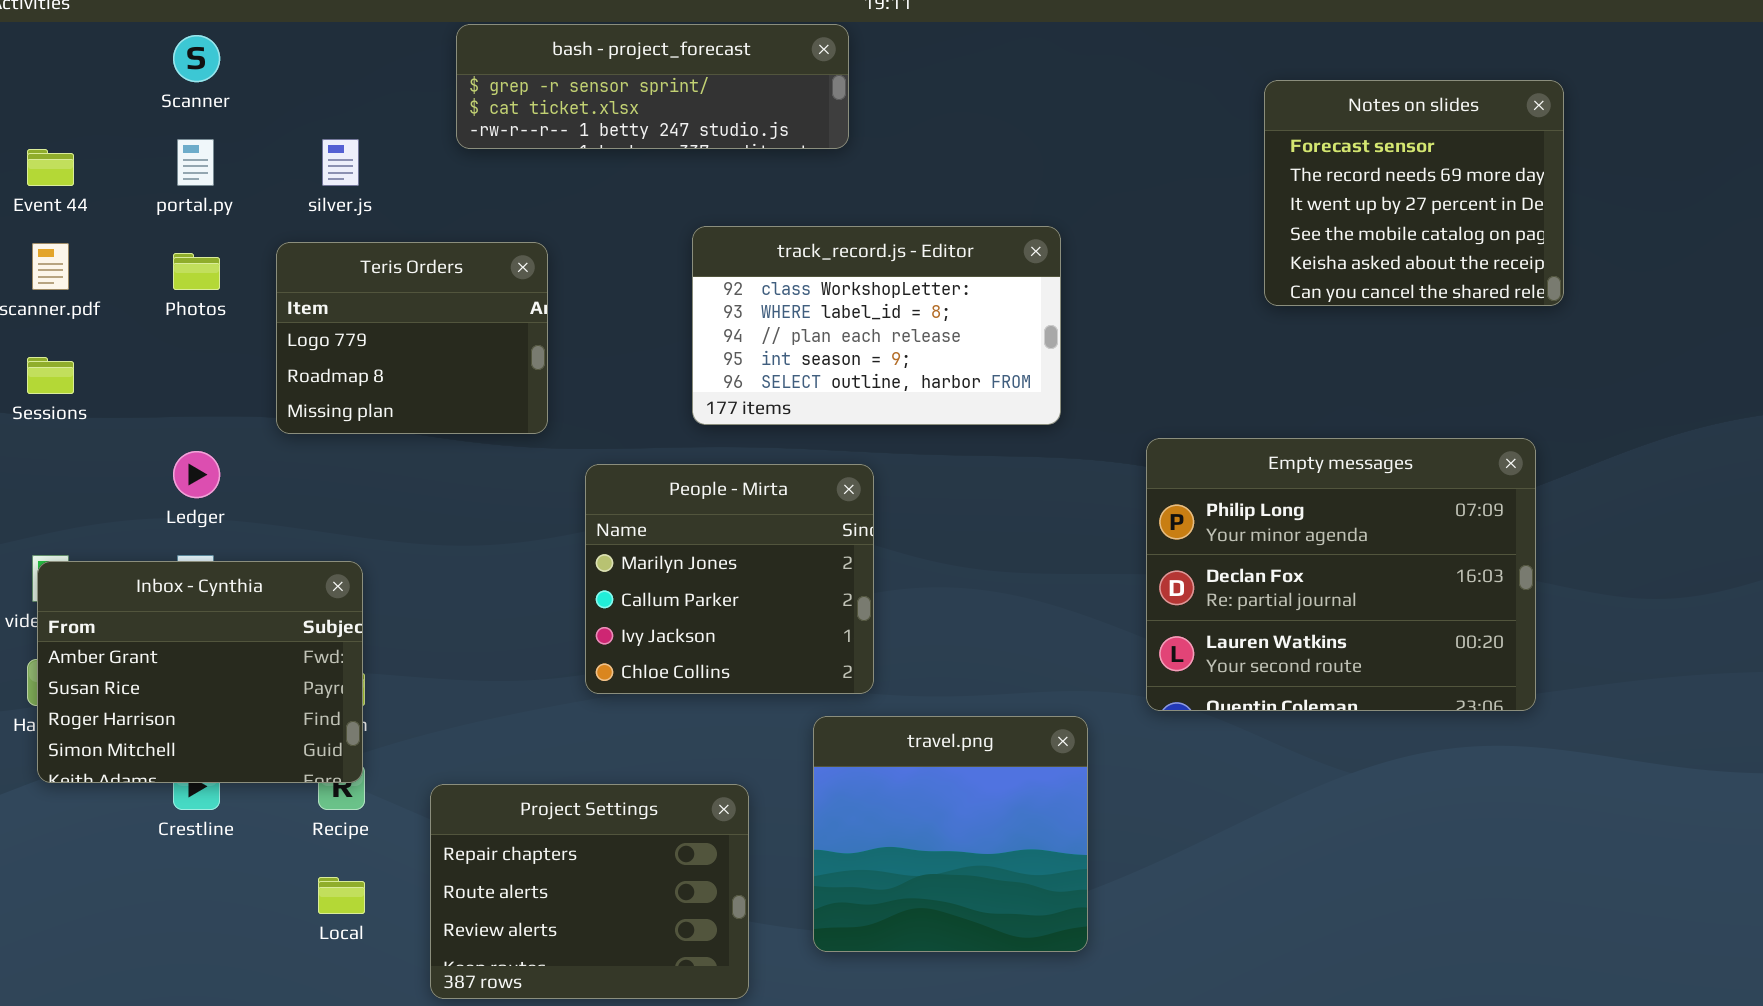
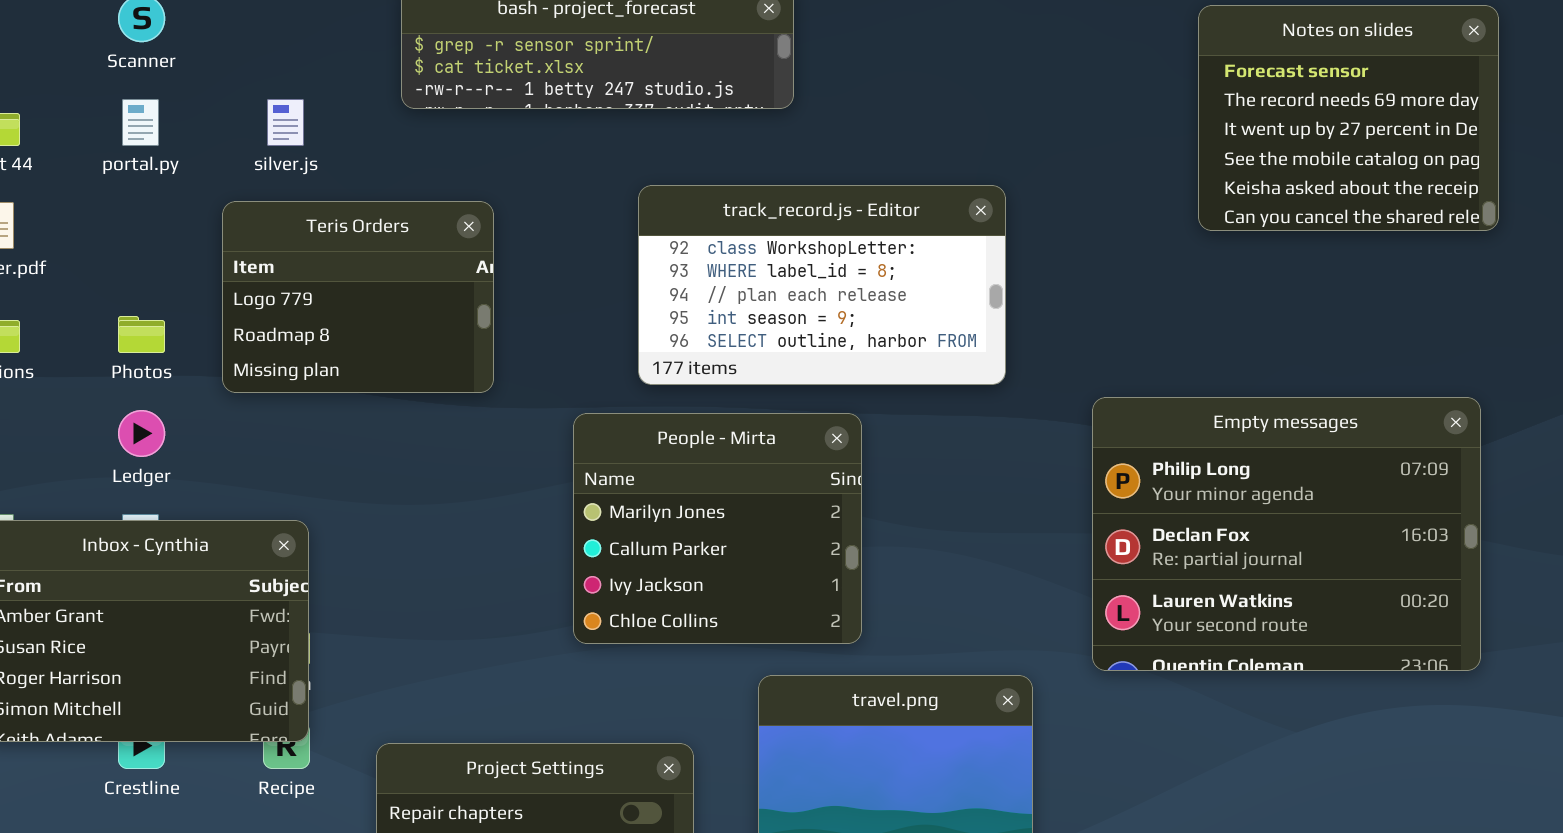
Notes on slides: [1264,80,1564,306] -> [1198,5,1499,231], moved
Photos: [173,253,220,290] -> [118,316,165,353], moved
People - Mirta: [585,464,874,694] -> [573,413,862,644], moved

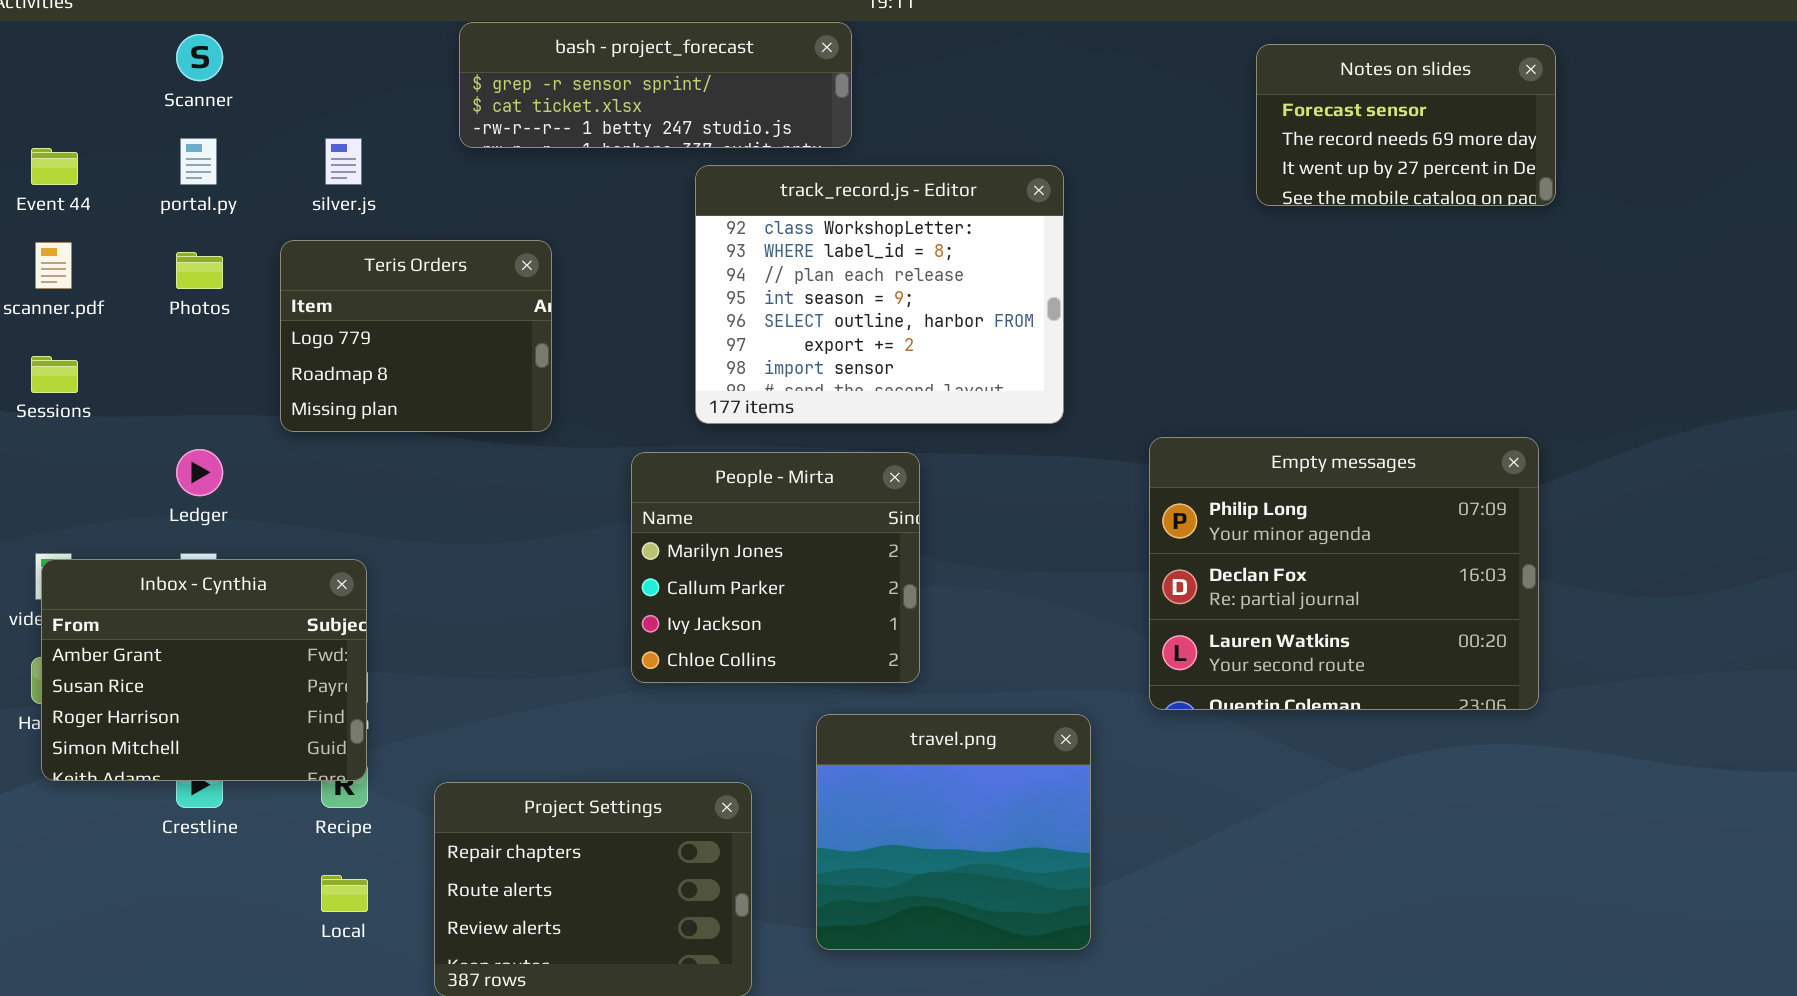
Notes on slides: [1198,5,1499,231] -> [1256,44,1556,206], resized
track_record.js - Editor: [638,185,1006,385] -> [695,165,1064,424], resized
Photos: [118,316,165,353] -> [176,252,223,289], moved

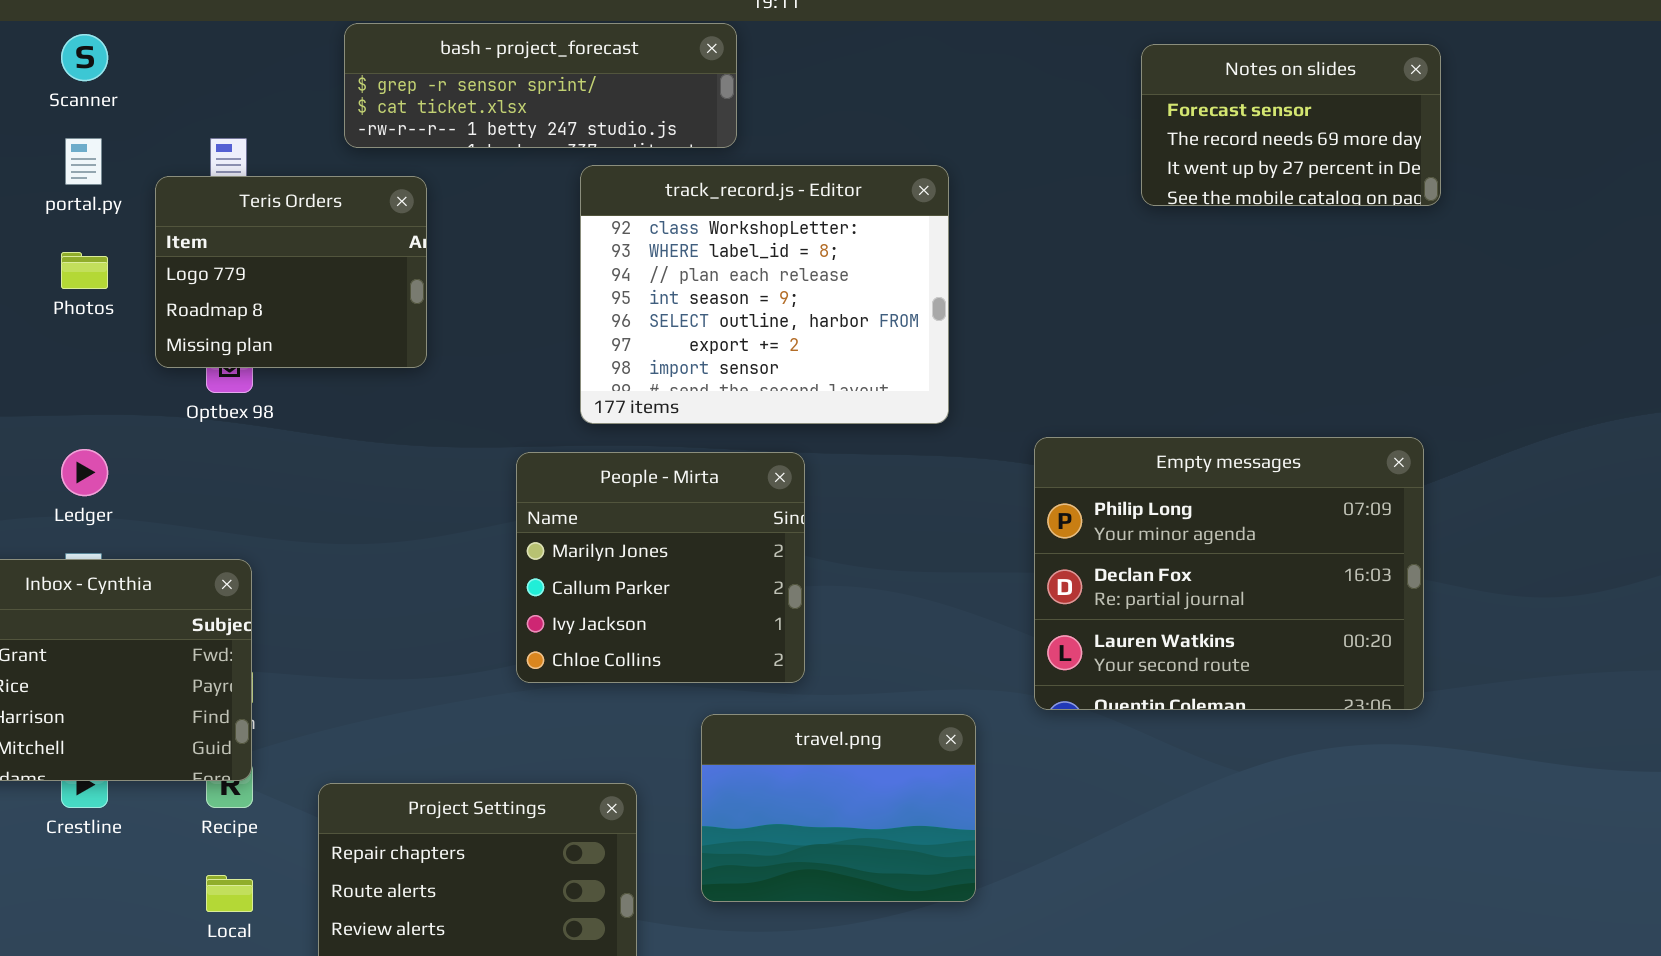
Teris Orders: [280,240,552,432] -> [155,176,427,368], moved
travel.png: [816,714,1091,950] -> [701,714,976,902], resized

